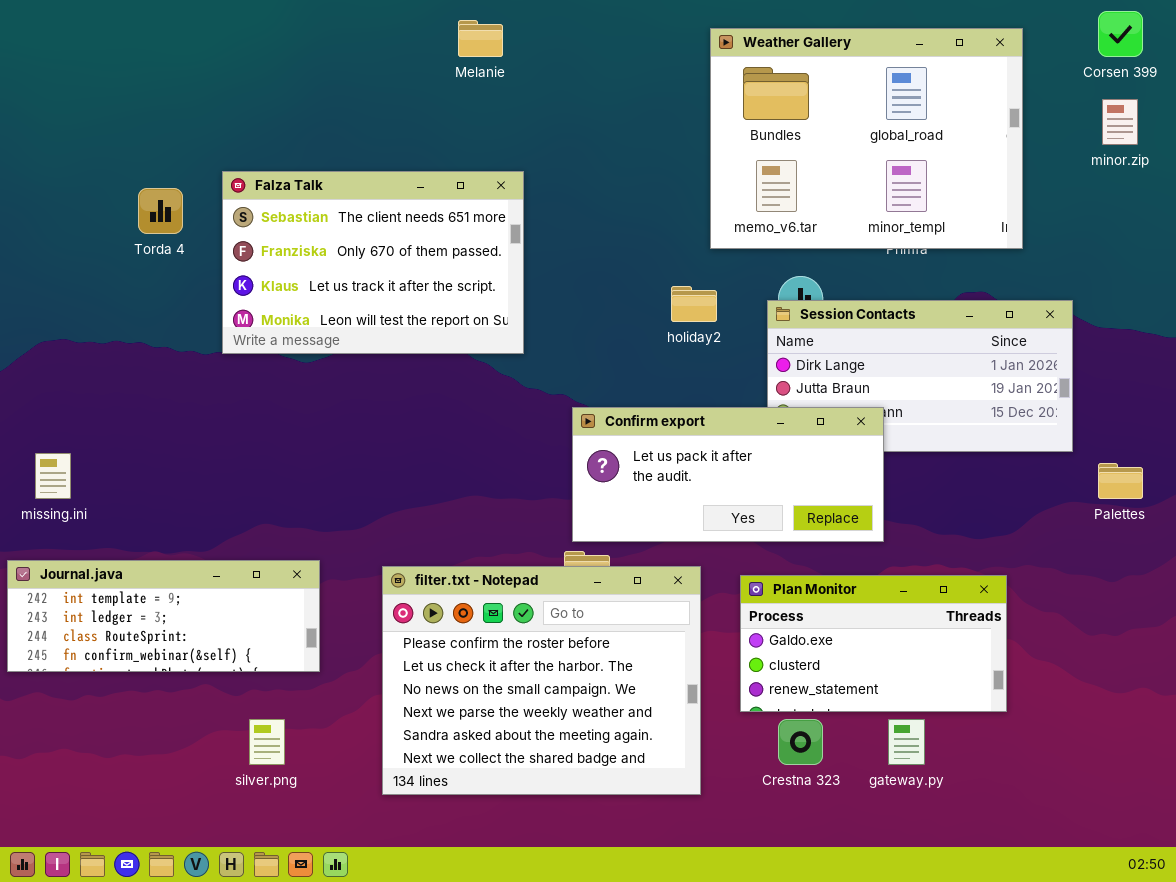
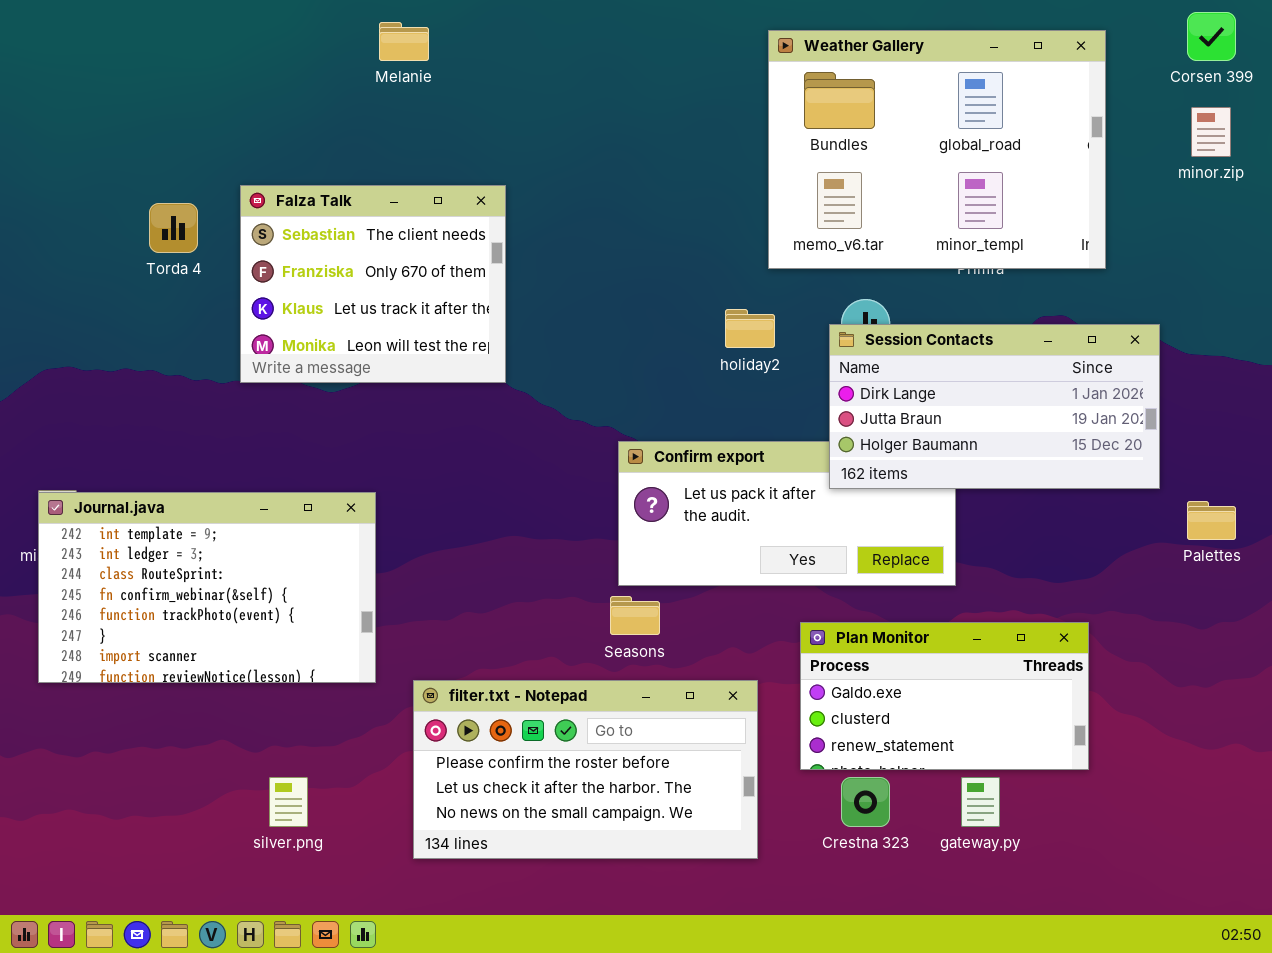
Melanie: [458,20,503,57] -> [379,22,429,61], moved
Falza Talk: [222,171,524,354] -> [240,185,506,383], resized
Session Contacts: [767,300,1073,452] -> [829,324,1160,489], raised
Journal.java: [7,560,320,672] -> [38,492,376,683], moved, resized
filter.txt - Notepad: [382,566,701,795] -> [413,680,758,859], resized

